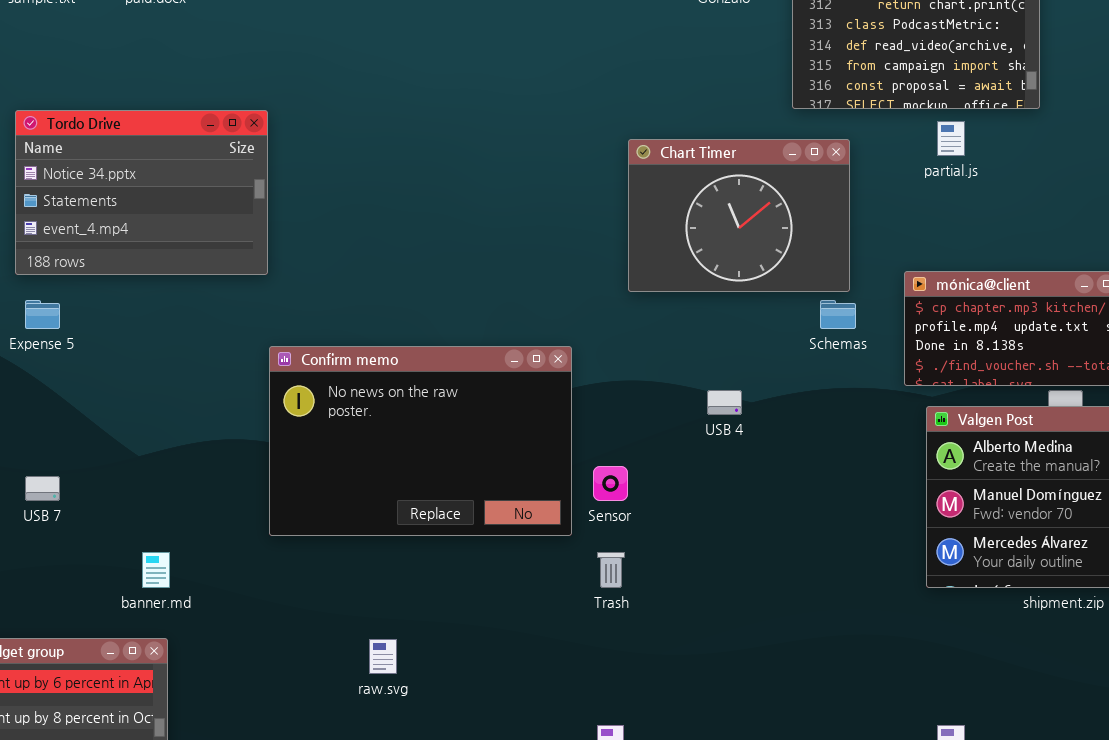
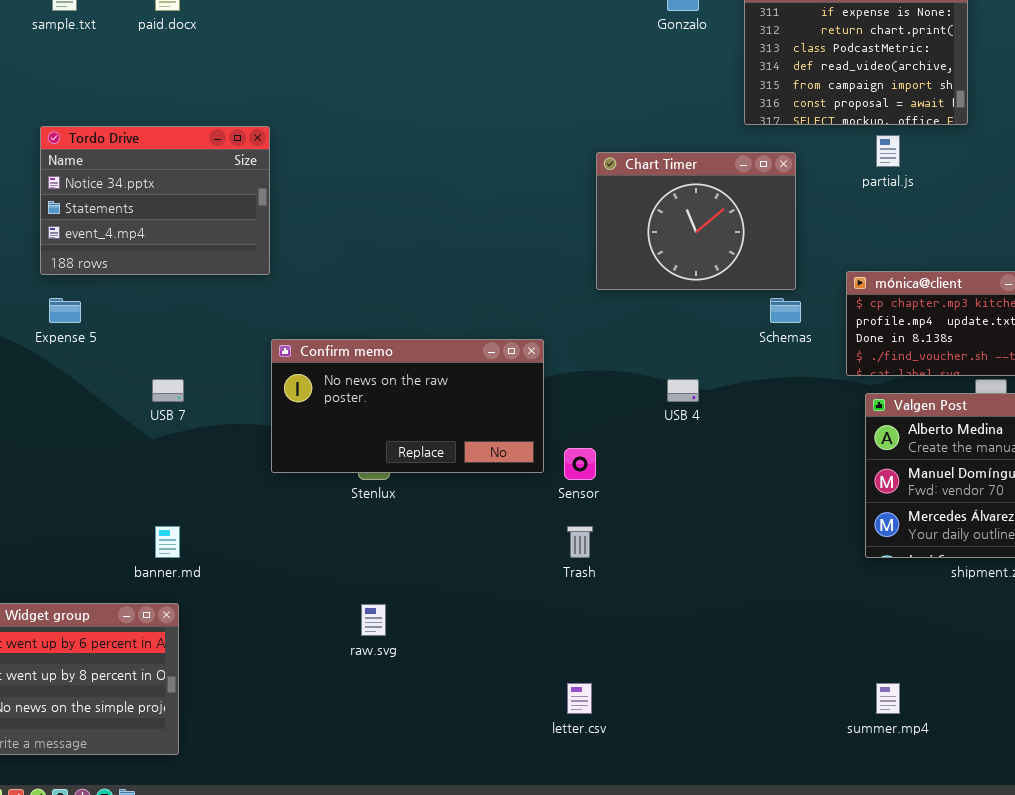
Confirm memo: [269,346,572,536] -> [271,339,544,473], resized
USB 7: [25,476,60,501] -> [152,379,184,402], moved

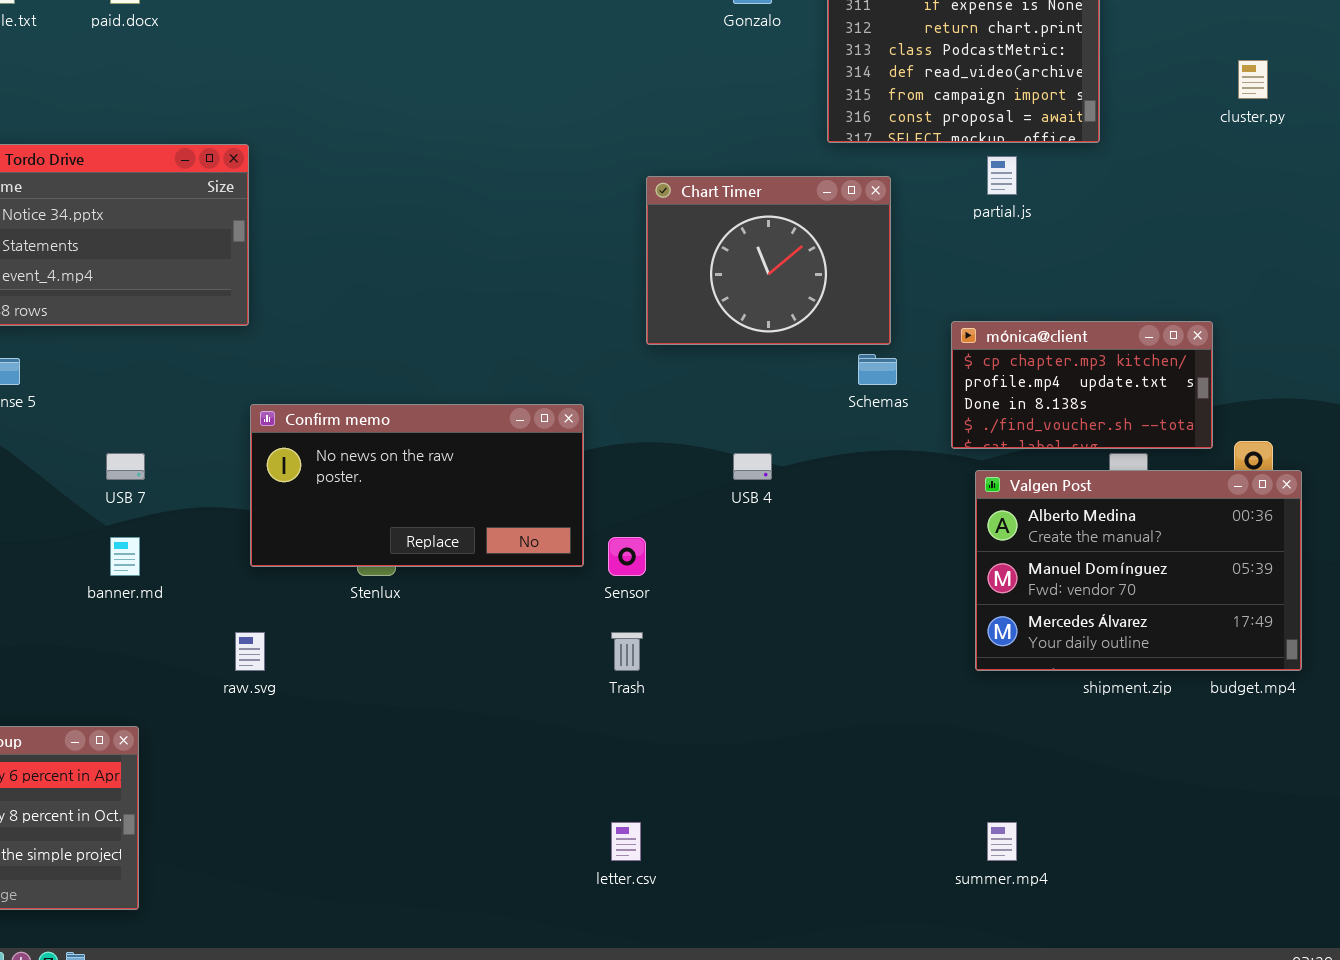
banner.md: [155,526,180,558] -> [110,537,140,576], moved
raw.svg: [361,604,386,636] -> [235,632,265,671], moved

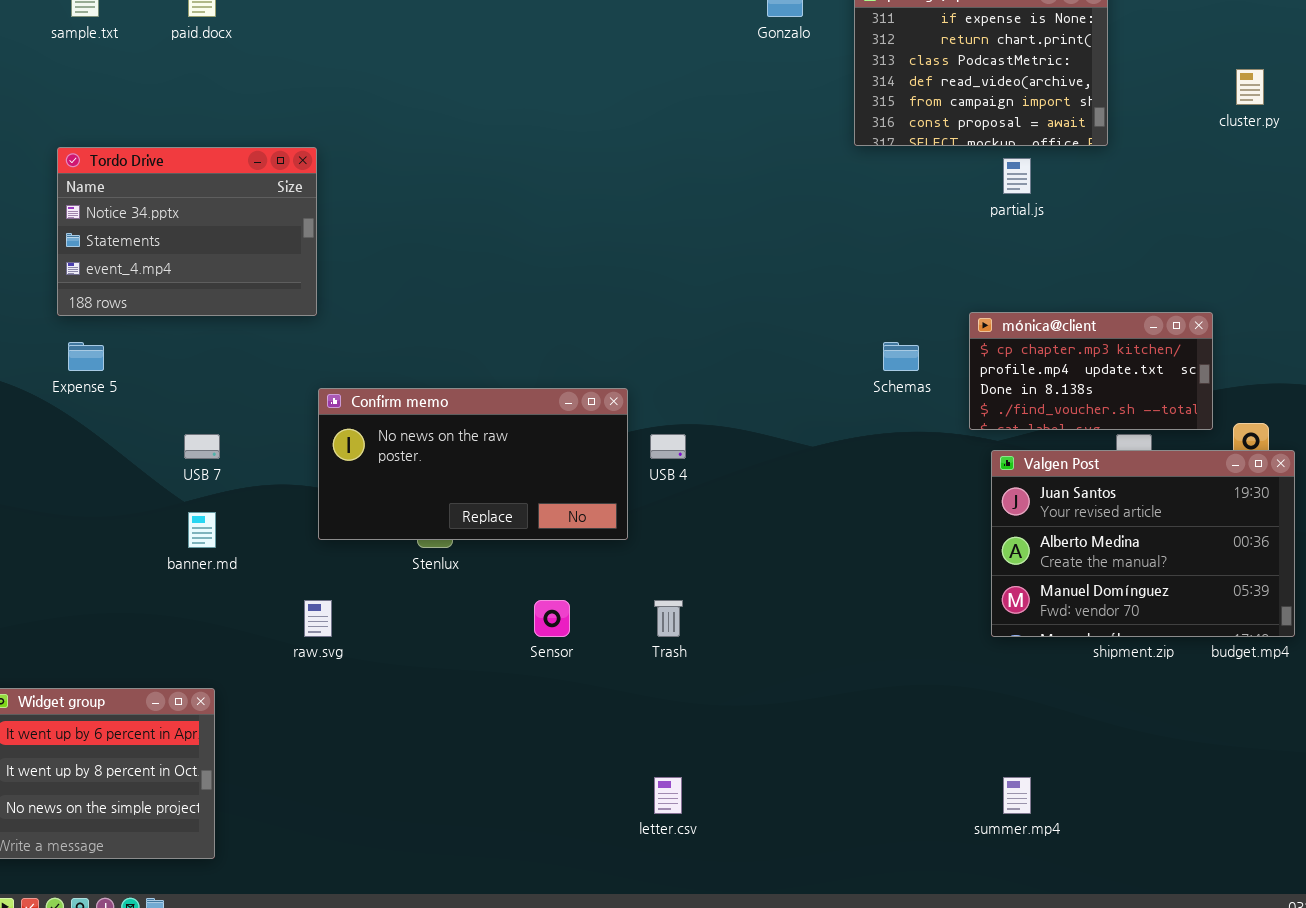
Chart Timer: [646,176,891,345] -> none, closed
USB 4: [733,453,772,480] -> [650,434,686,459], moved
Valgen Post: [975,470,1302,671] -> [991,450,1295,637], scrolled up 1 row
Sensor: [608,537,646,576] -> [534,600,570,637], moved

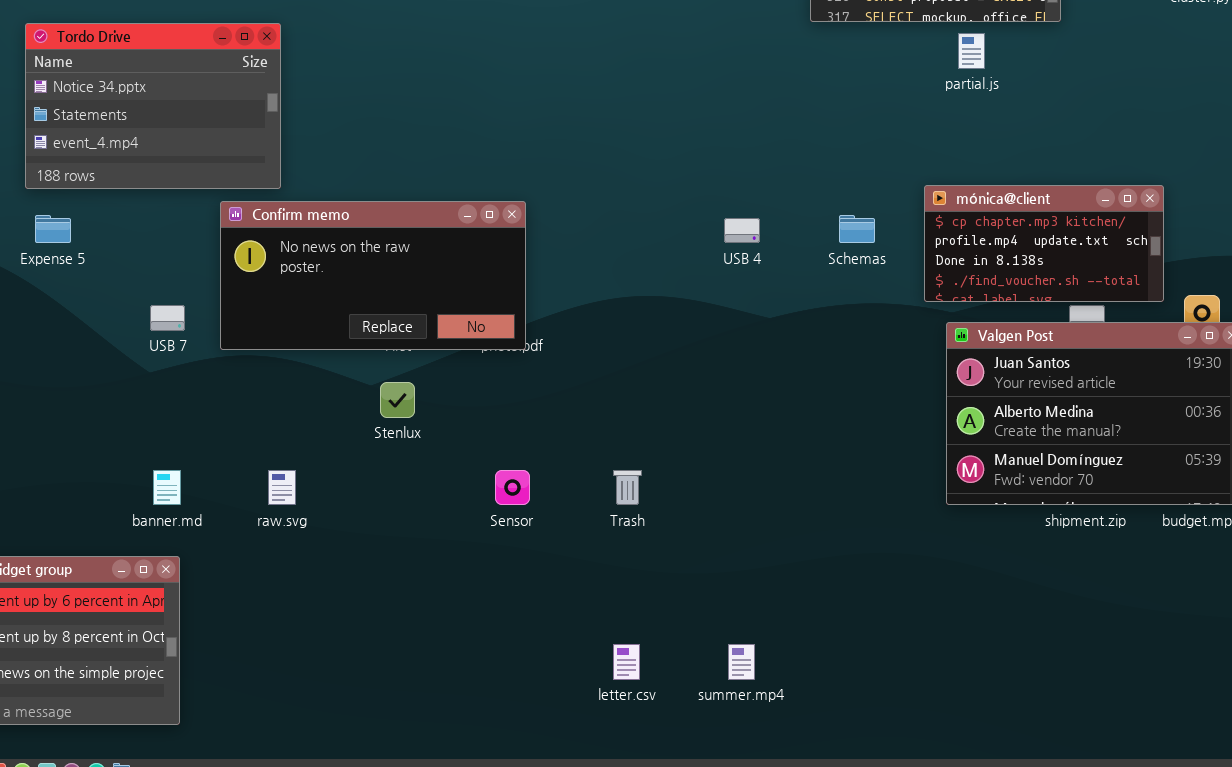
Confirm memo: [318,388,628,540] -> [220,201,526,350], moved
USB 4: [650,434,686,459] -> [724,218,760,243], moved
banner.md: [188,512,216,548] -> [153,470,181,505], moved
summer.mp4: [1003,777,1031,814] -> [728,644,755,680], moved

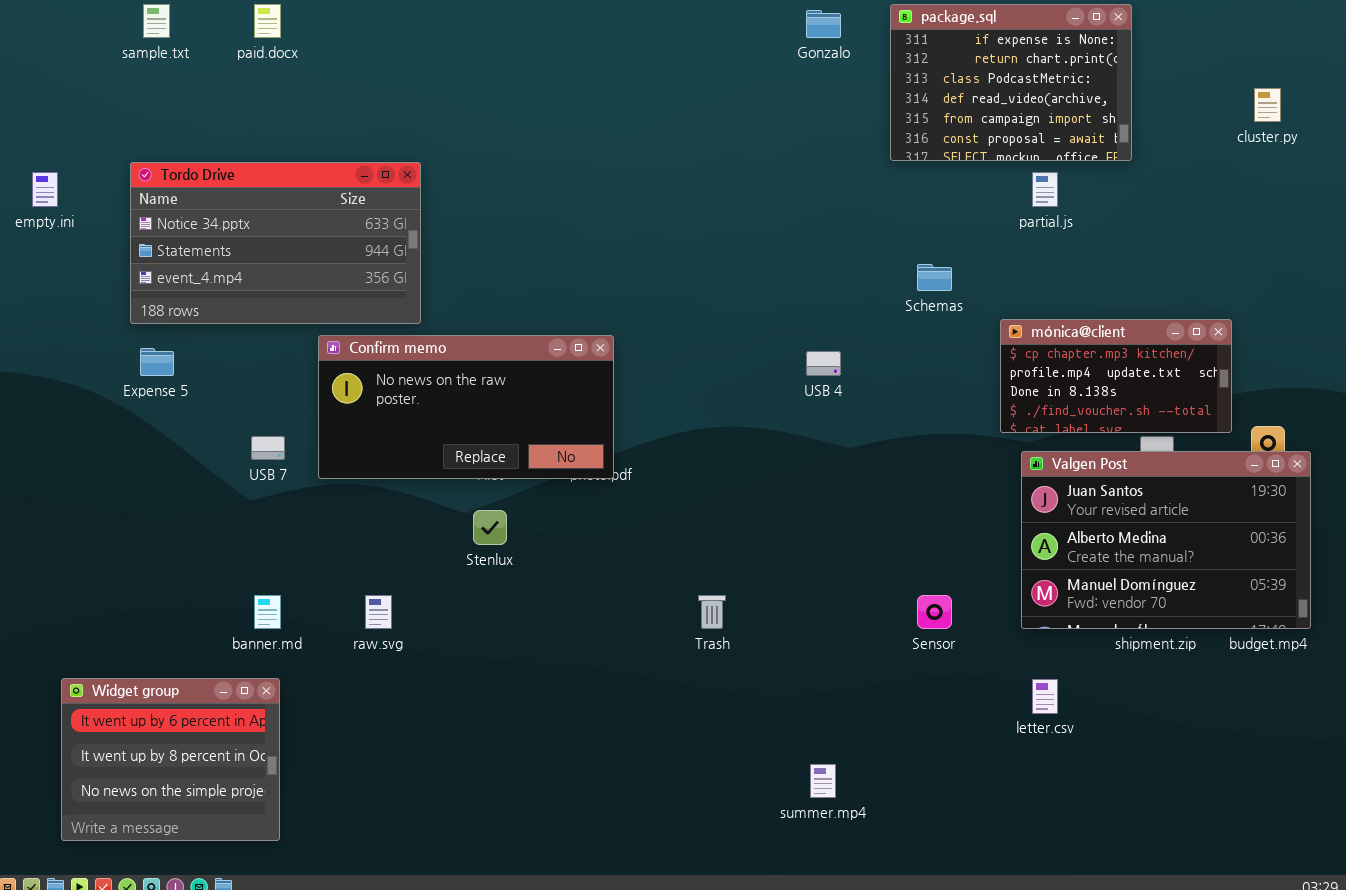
Tordo Drive: [25,23,281,189] -> [130,162,421,324], resized
Schemas: [839,215,875,243] -> [917,264,952,291], moved
Sensor: [495,470,530,505] -> [917,595,952,629], moved
letter.csv: [613,644,640,680] -> [1032,679,1058,714], moved

